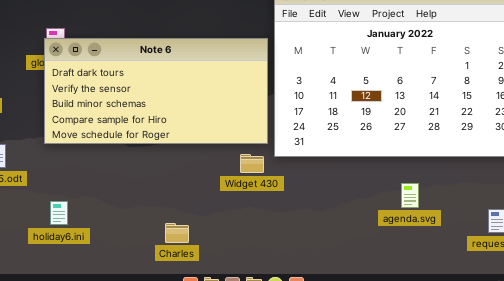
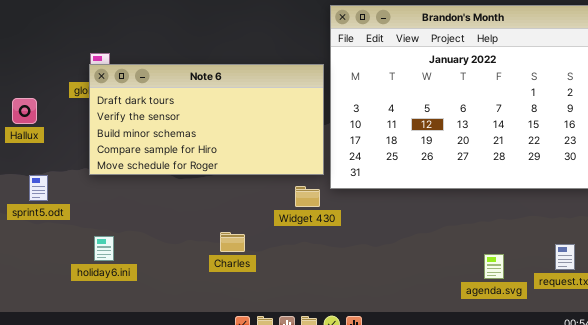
agenda.svg: [401,183,419,208] -> [484,254,504,279], moved
Charles: [165,223,189,243] -> [220,232,245,252], moved

